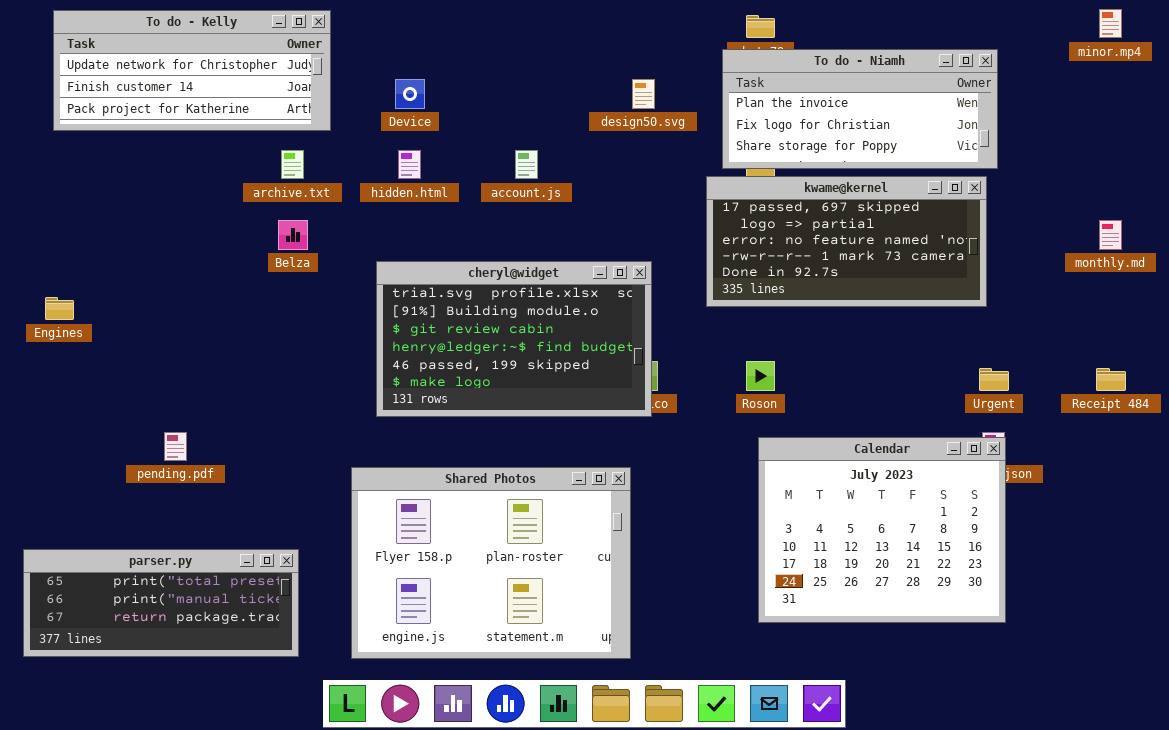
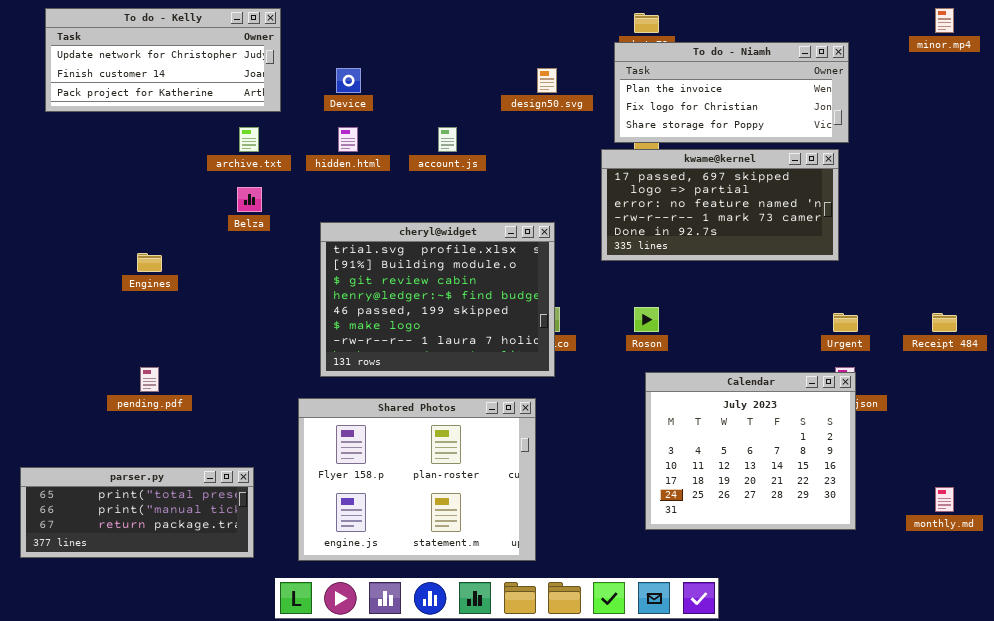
monthly.md: [1099,220,1122,250] -> [935,487,954,512], moved
cheryl@widget: [376,261,652,417] -> [320,222,555,377], resized
Engines: [45,297,74,320] -> [137,253,162,272], moved

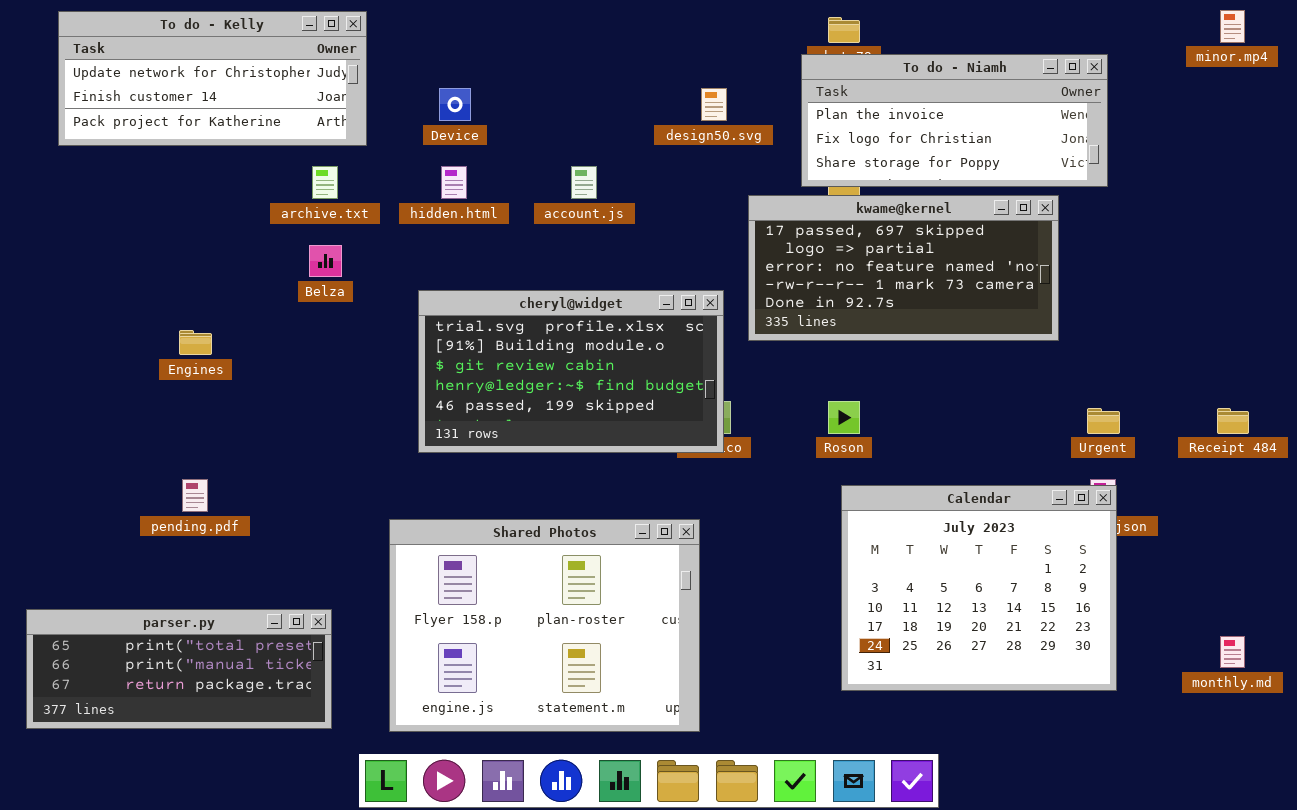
kwame@kernel: [601,149,839,261] -> [748,195,1059,341], moved
cheryl@widget: [320,222,555,377] -> [418,290,724,453], resized

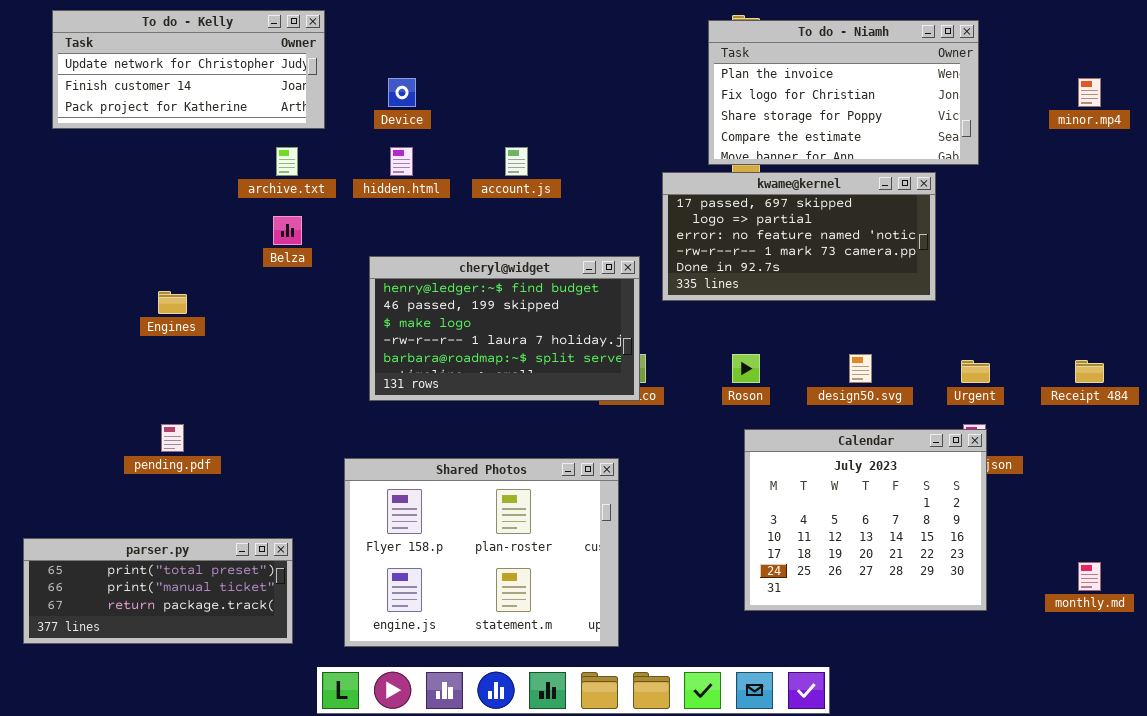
minor.mp4: [1220,10,1245,43] -> [1078,78,1101,107], moved
To do - Niamh: [801,54,1108,187] -> [708,20,979,165], resized
design50.svg: [701,88,727,121] -> [849,354,872,383], moved
cheryl@widget: [418,290,724,453] -> [369,256,640,401], scrolled down 3 rows

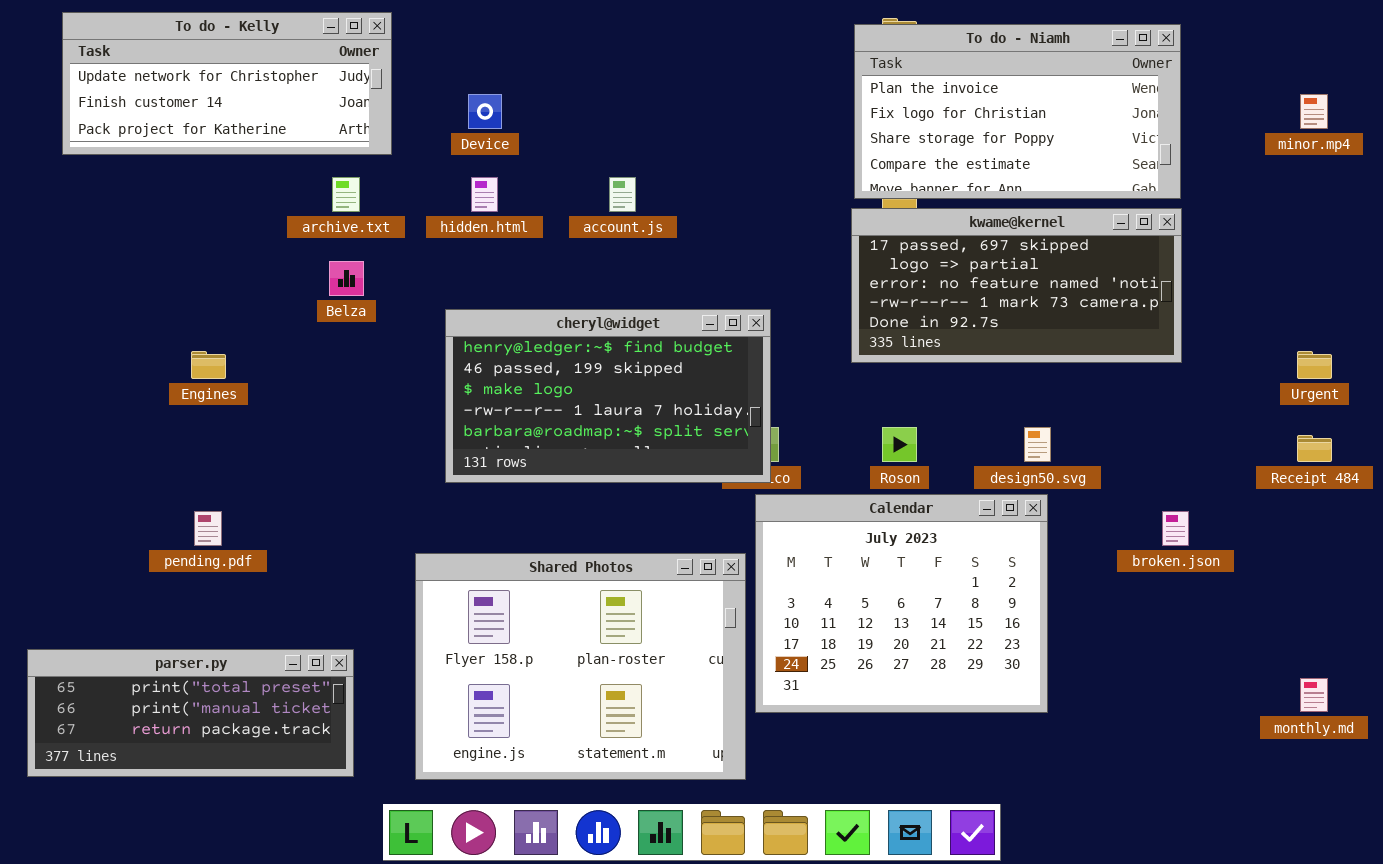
kwame@kernel: [662,172,936,301] -> [851,208,1182,363], moved
Urgent: [961,360,990,383] -> [1297,351,1332,379], moved
Calendar: [744,429,987,611] -> [755,494,1048,713], moved

